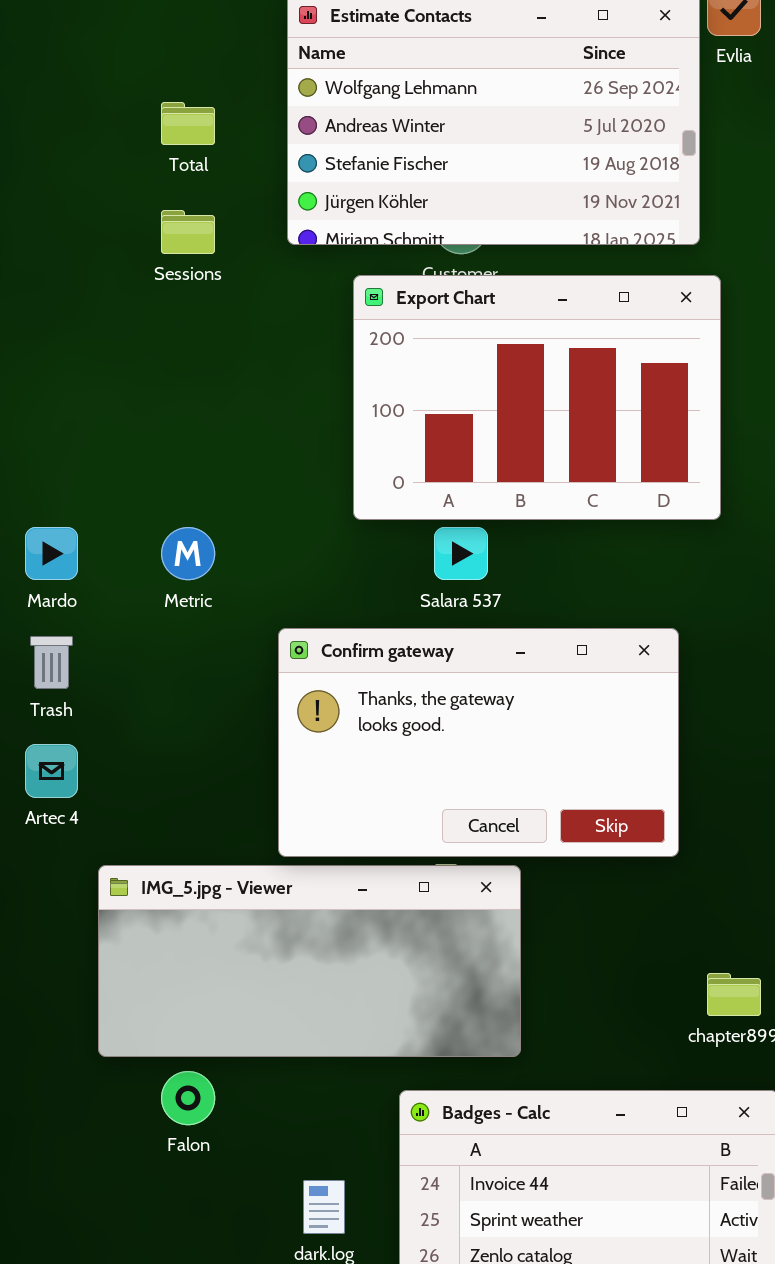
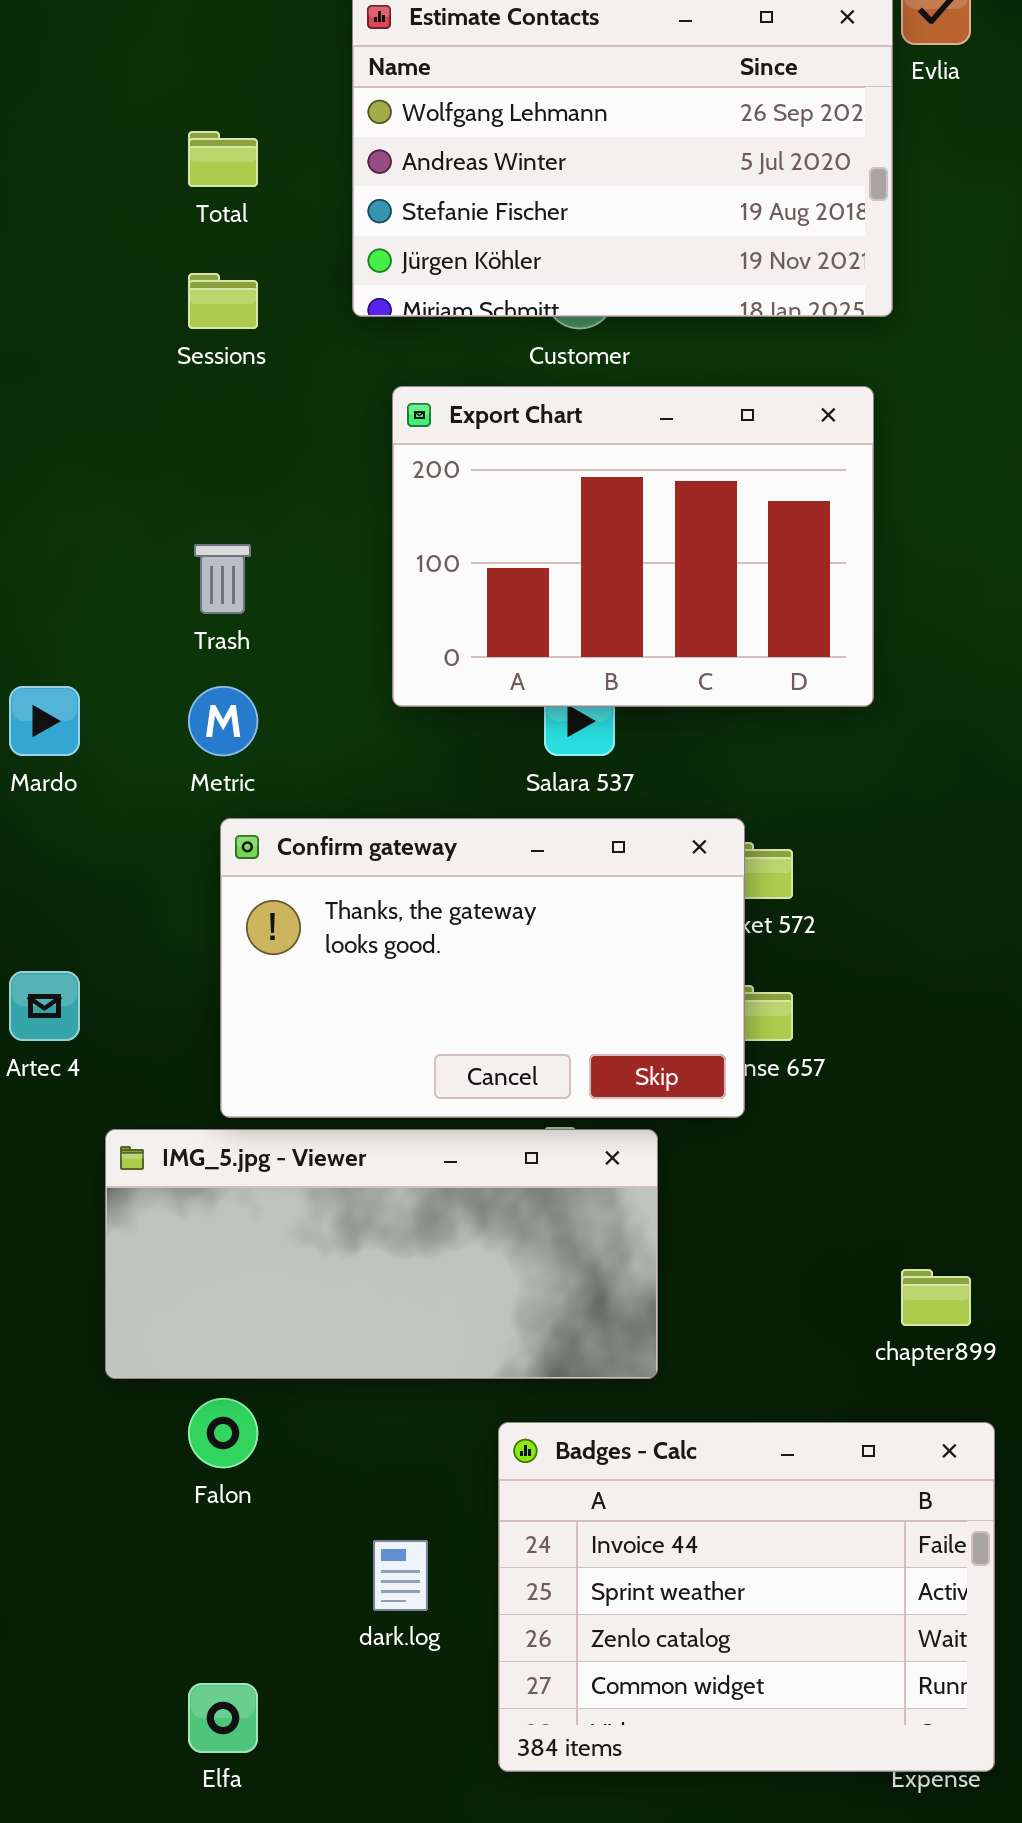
Export Chart: [353,275,721,520] -> [392,386,874,707], moved
Confirm gateway: [278,628,679,857] -> [220,818,745,1118], moved
Trash: [30,636,73,689] -> [194,544,251,614], moved

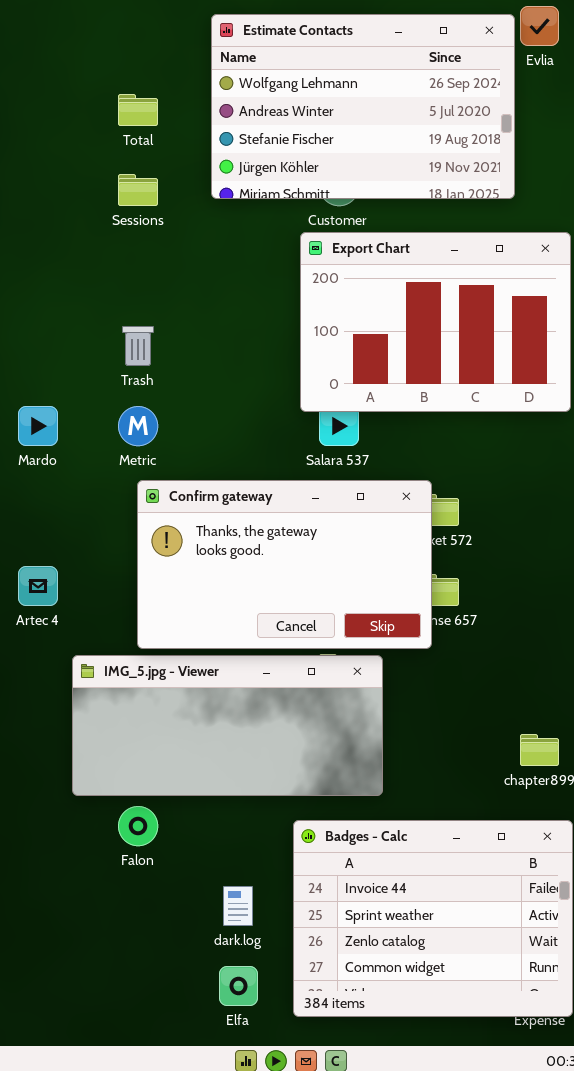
Export Chart: [392,386,874,707] -> [300,232,571,412], moved
Elfa: [188,1683,258,1753] -> [219,966,258,1006], moved

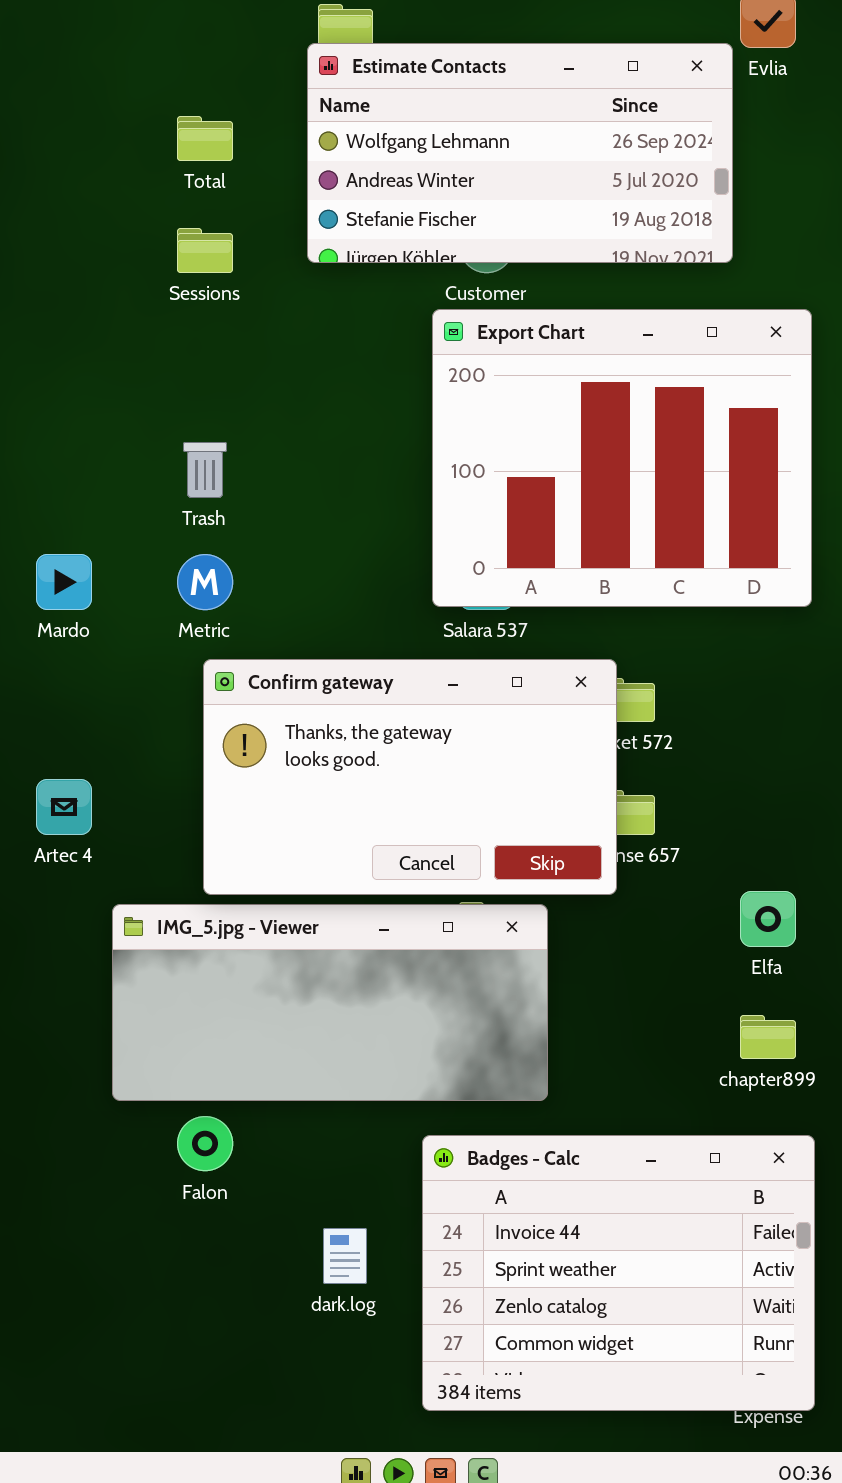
Estimate Contacts: [211,14,515,199] -> [307,43,733,263], resized
Export Chart: [300,232,571,412] -> [432,309,812,607], resized
Elfa: [219,966,258,1006] -> [740,891,796,947], moved

